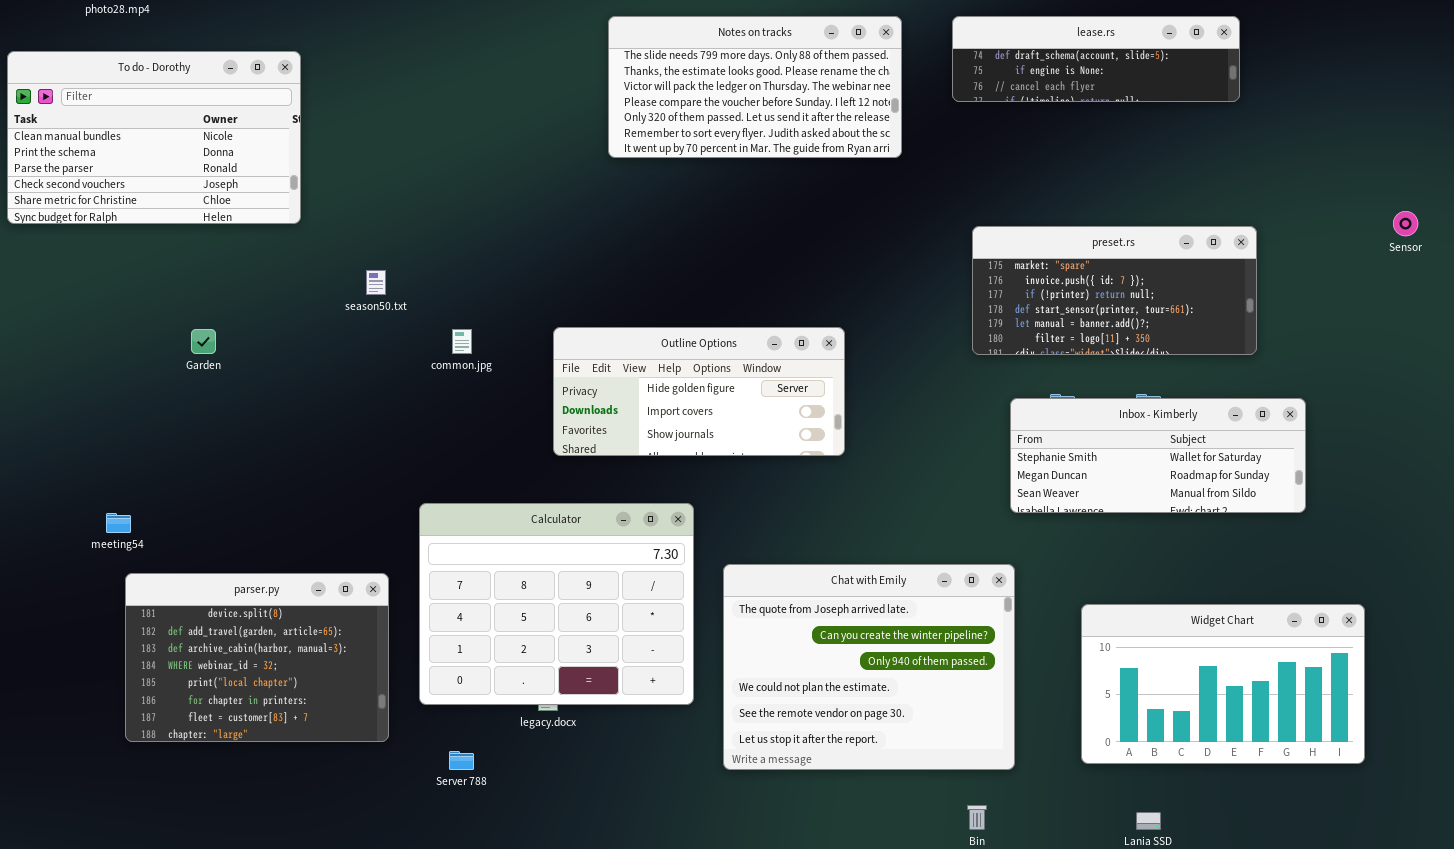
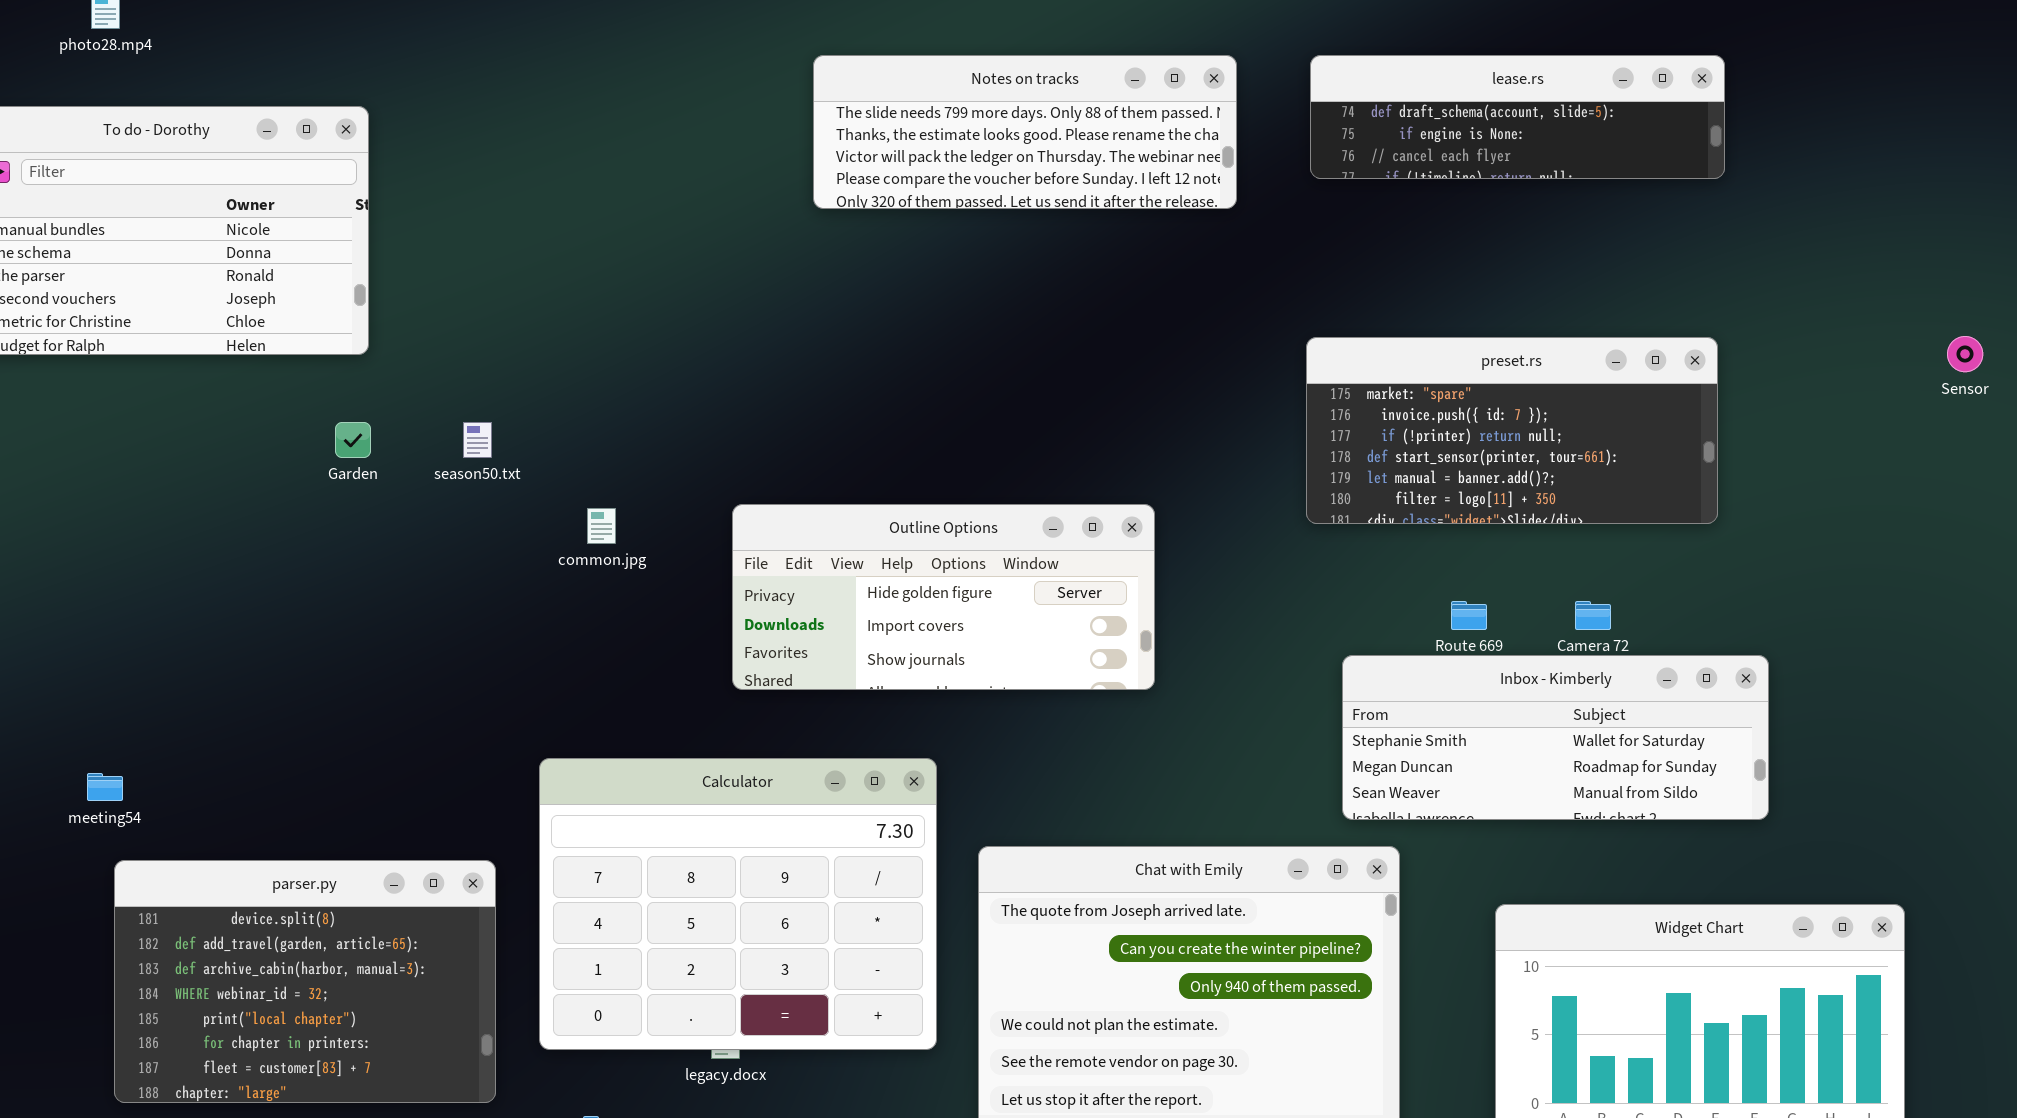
Notes on tracks: [608,16,902,158] -> [813,55,1237,209], resized
preset.rs: [972,226,1257,355] -> [1306,337,1718,524], moved
Garden: [191,329,216,354] -> [335,422,371,458], moved
Inbox - Kimberly: [1010,398,1306,513] -> [1342,655,1769,820], moved

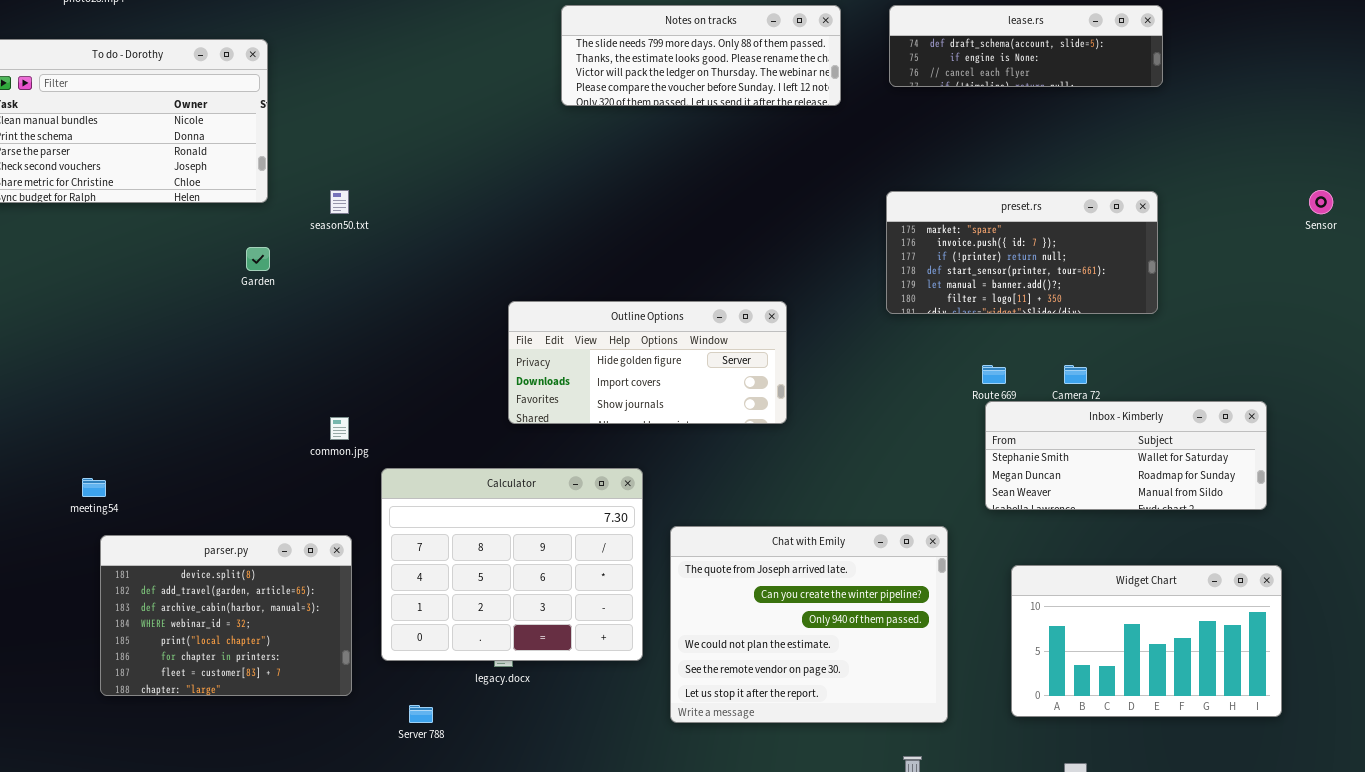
season50.txt: [463,422,492,458] -> [330,190,349,214], moved
common.jpg: [587,508,616,544] -> [330,417,349,440], moved
Inbox - Kimberly: [1342,655,1769,820] -> [985,401,1267,510], moved

